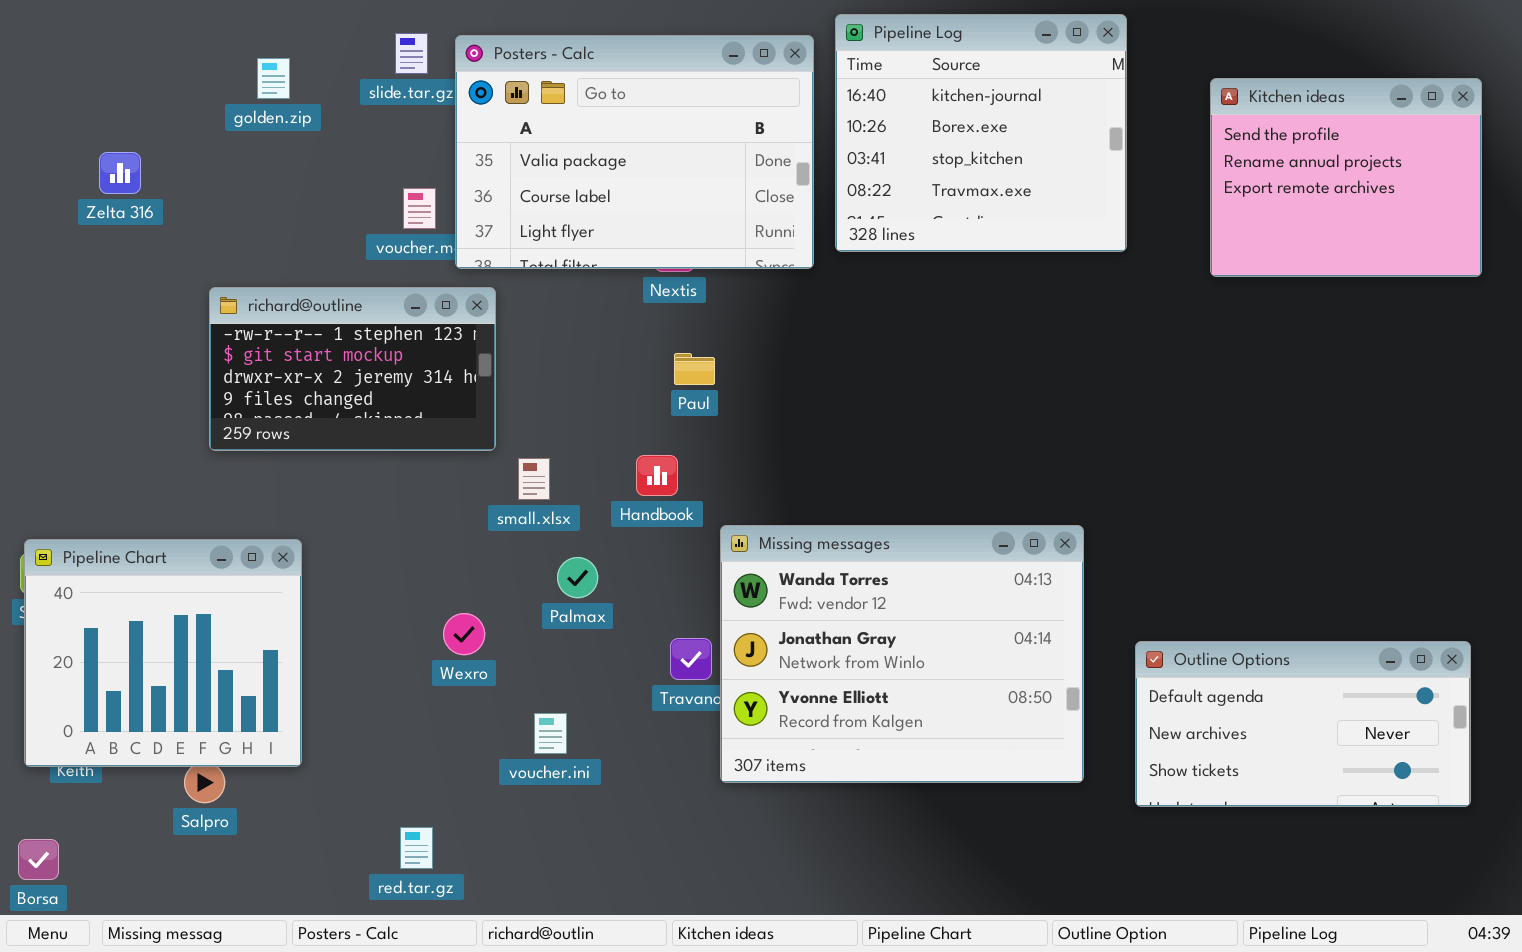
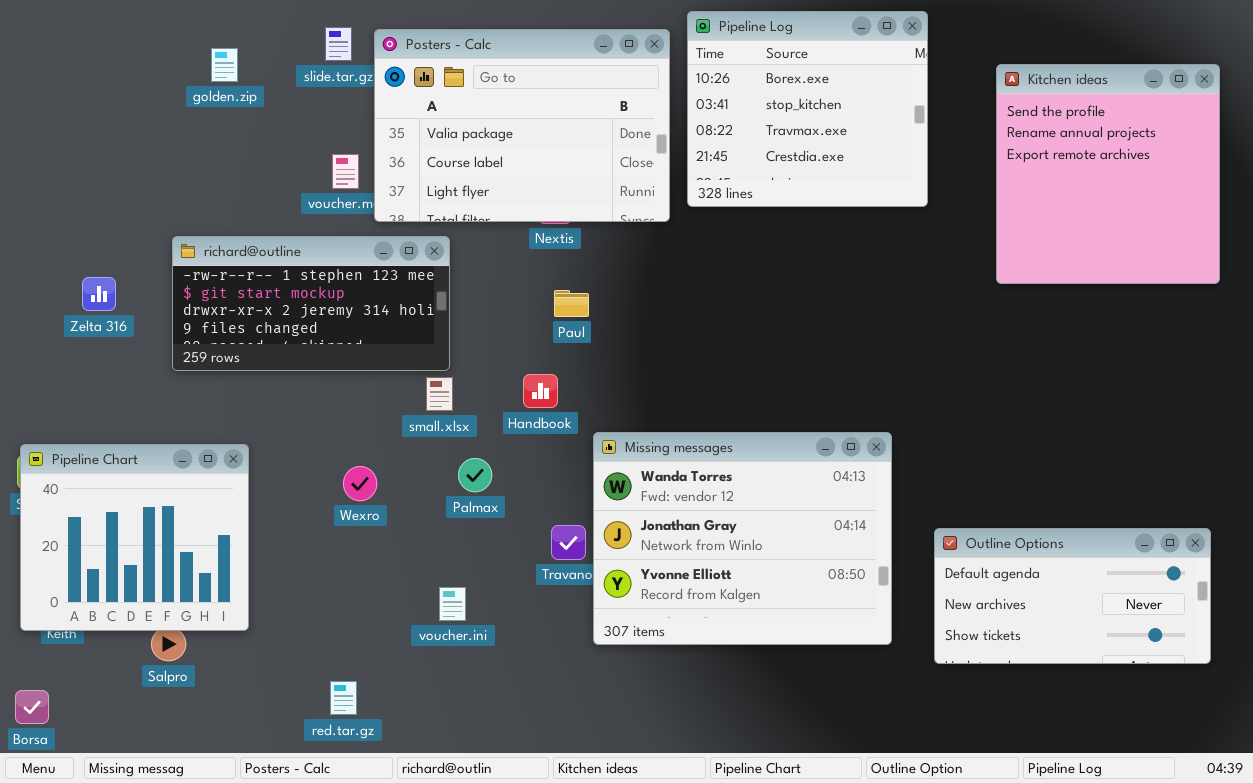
Pipeline Log: [835,14,1127,252] -> [687,11,928,207], scrolled down 1 row
Kitchen ideas: [1210,78,1482,277] -> [996,64,1220,284], resized
Zelta 316: [99,152,141,194] -> [82,277,116,311], moved
richard@outline: [209,287,496,451] -> [172,236,450,371], resized
Wexro: [443,613,485,655] -> [343,466,377,501], moved

